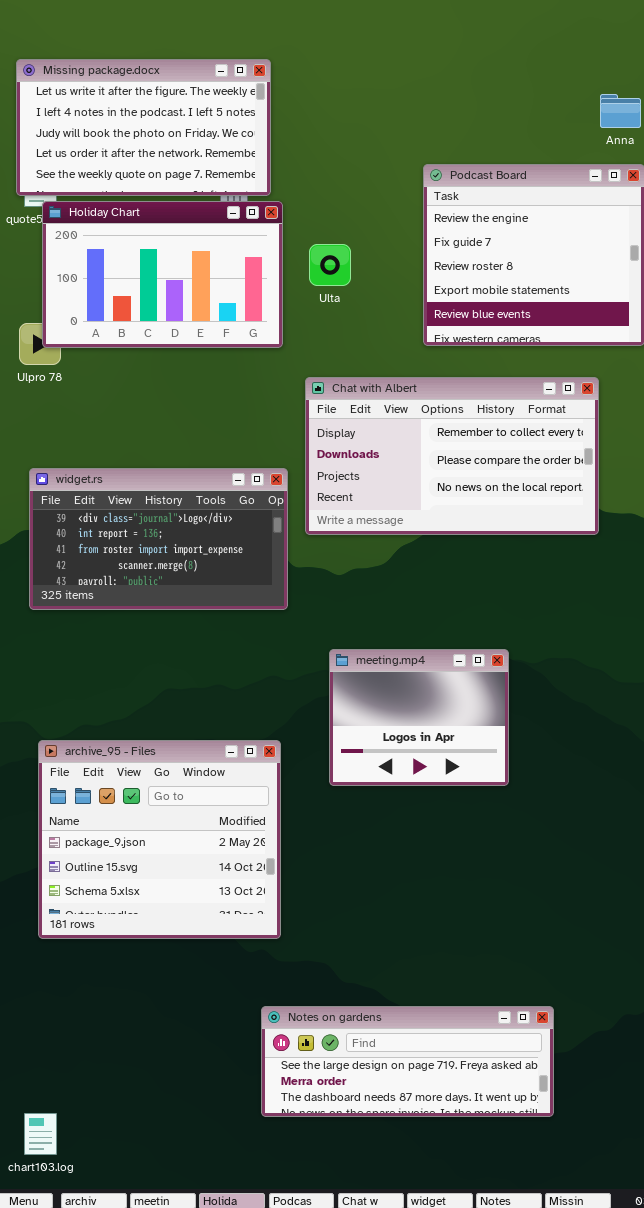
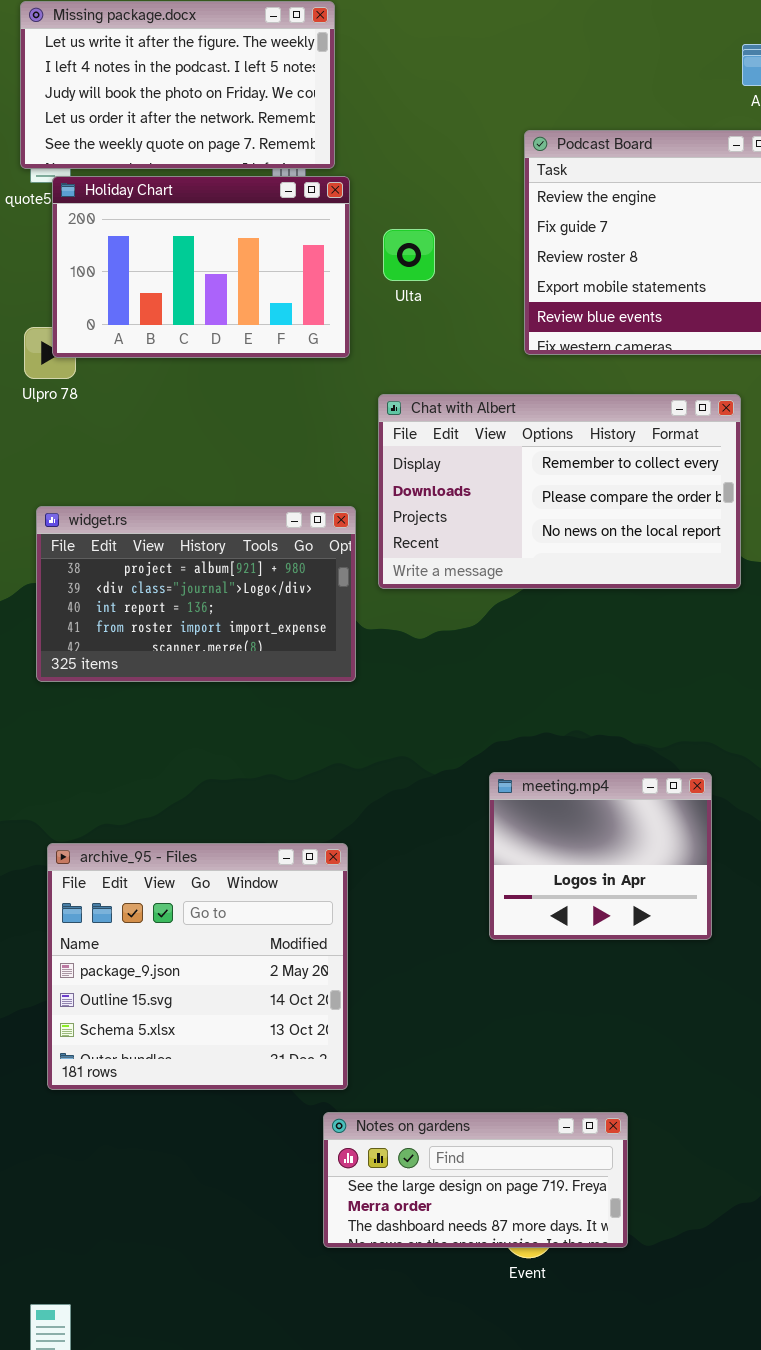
widget.rs: [29,468,288,610] -> [36,506,356,682], scrolled up 1 row
meeting.mp4: [329,649,509,786] -> [489,772,712,940], moved
Notes on gardens: [261,1006,554,1117] -> [323,1112,628,1248], moved, resized

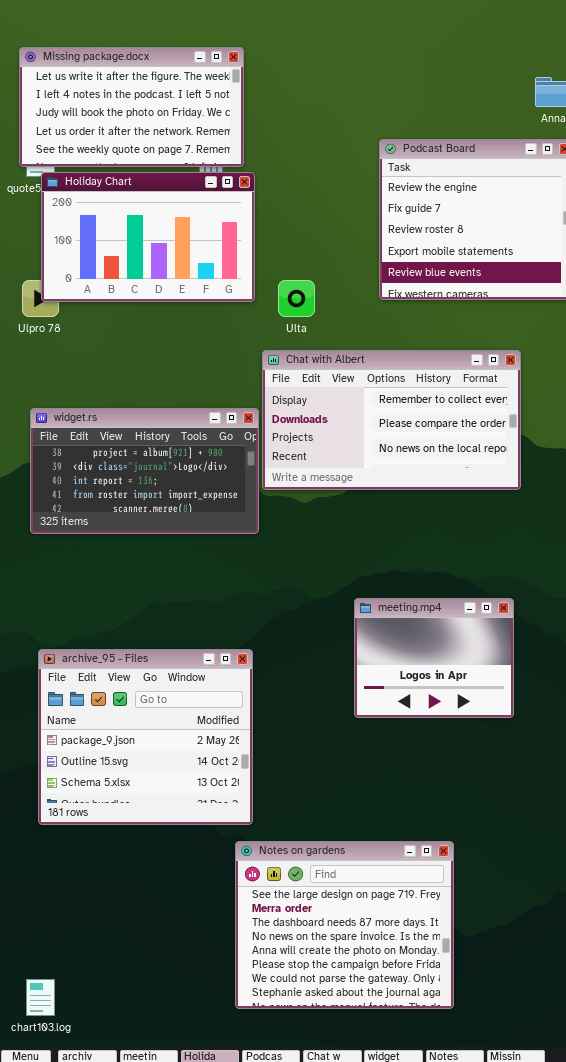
Ulta: [383,229,435,281] -> [278,280,315,317], moved
Chat with Albert: [378,394,741,589] -> [262,350,521,490], moved
Notes on gardens: [323,1112,628,1248] -> [235,841,454,1009], resized

